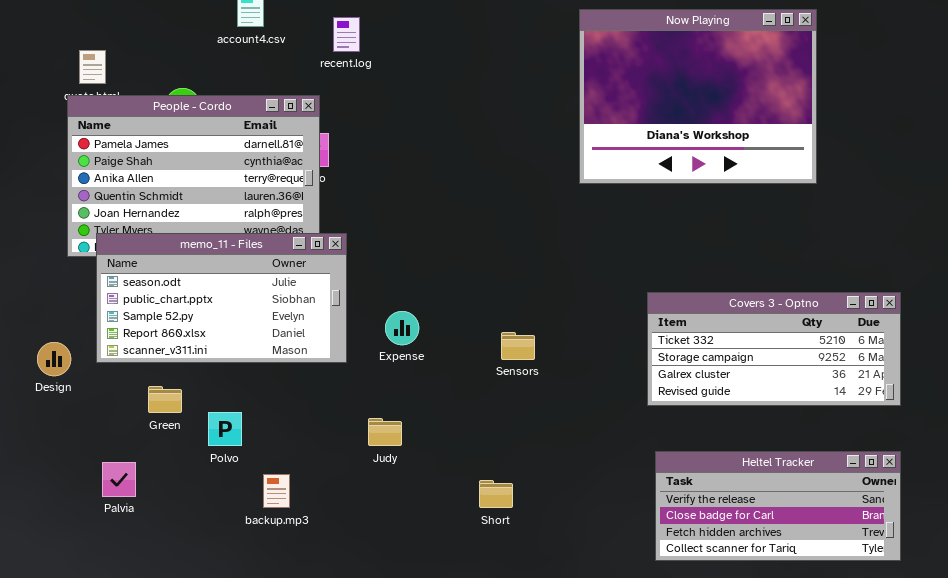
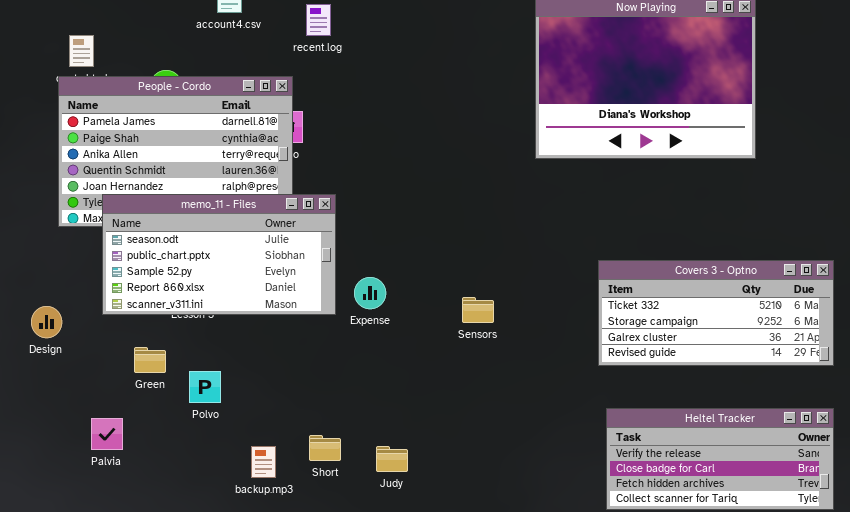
memo_11 - Files: [96,233,347,363] -> [102,194,336,315], moved
Judy: [368,418,402,446] -> [376,446,408,472], moved
backup.mp3: [263,474,290,508] -> [251,446,276,478], moved
Short: [479,480,513,508] -> [309,435,341,461], moved

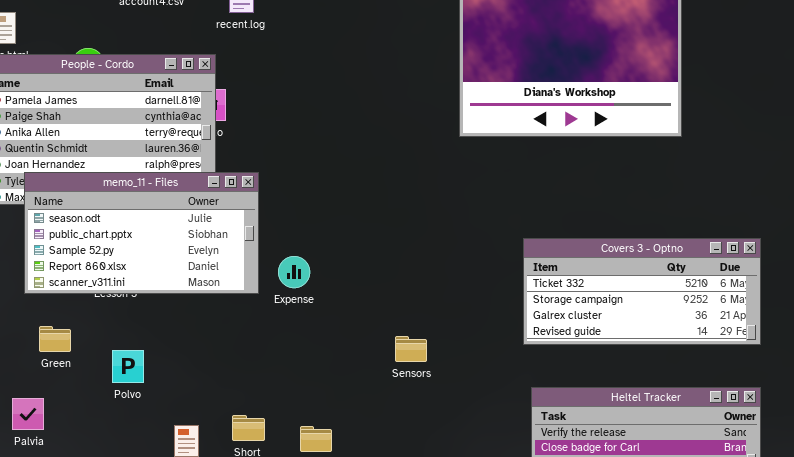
Sensors: [462,297,494,323] -> [395,336,427,362], moved
Green: [134,347,166,373] -> [39,326,71,352], moved

